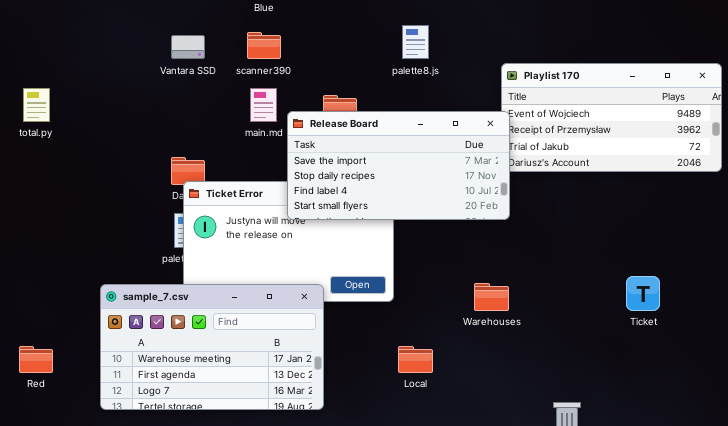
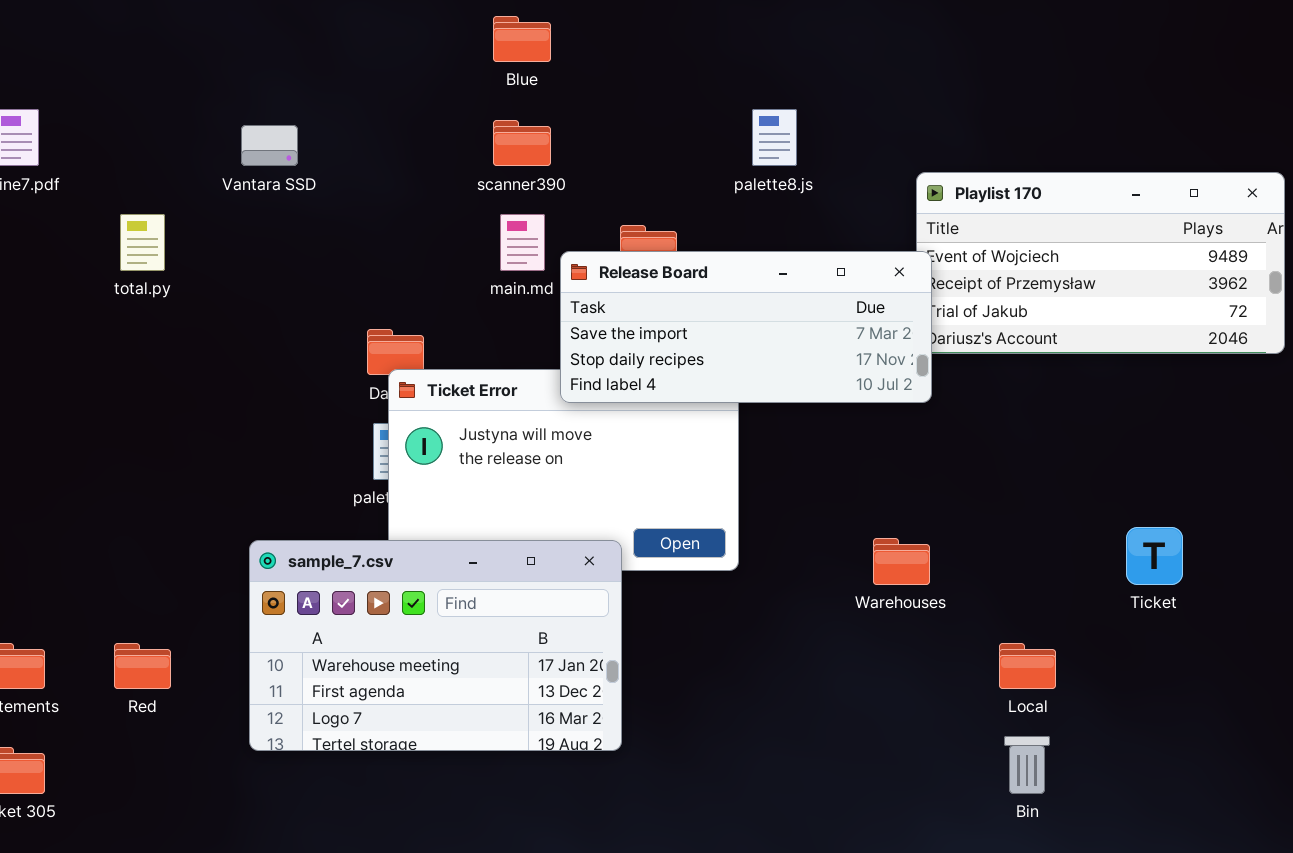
Vantara SSD: [171,35,205,59] -> [241,125,298,166], moved
Release Board: [287,111,510,220] -> [560,251,932,403], resized
Local: [398,346,433,373] -> [999,643,1056,689], moved

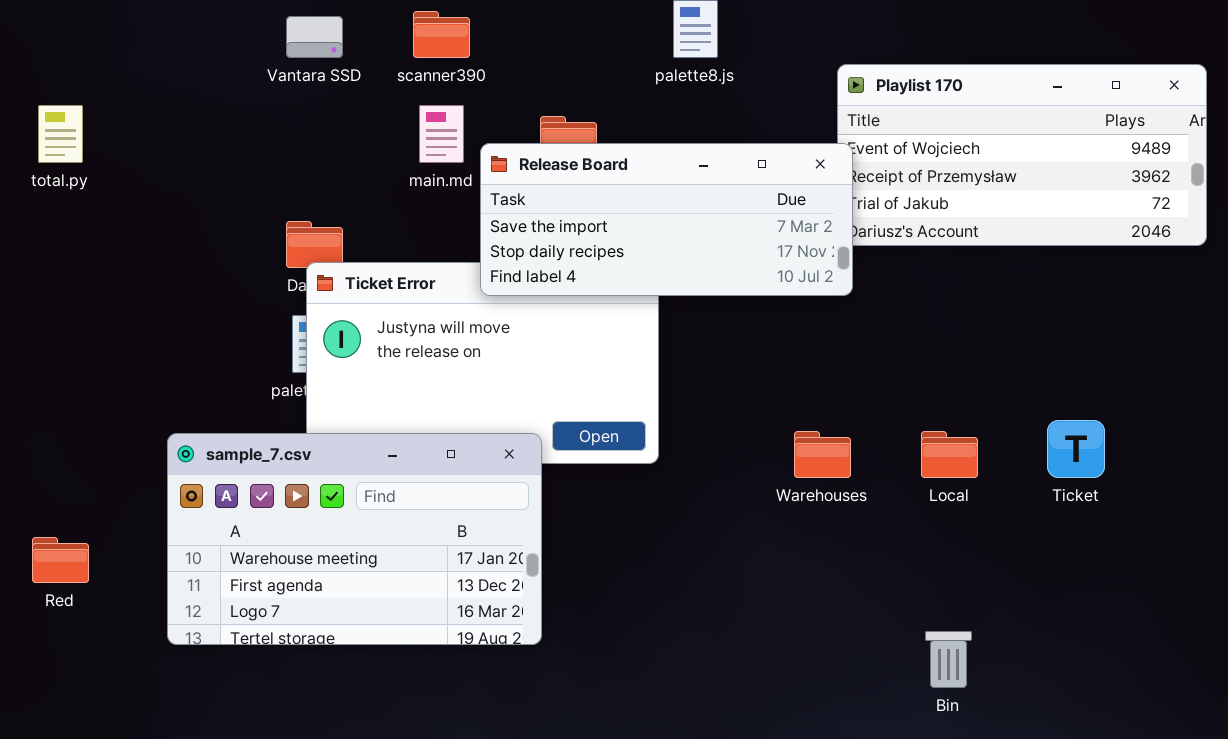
Vantara SSD: [241,125,298,166] -> [286,16,343,58], moved
Local: [999,643,1056,689] -> [921,431,978,478], moved

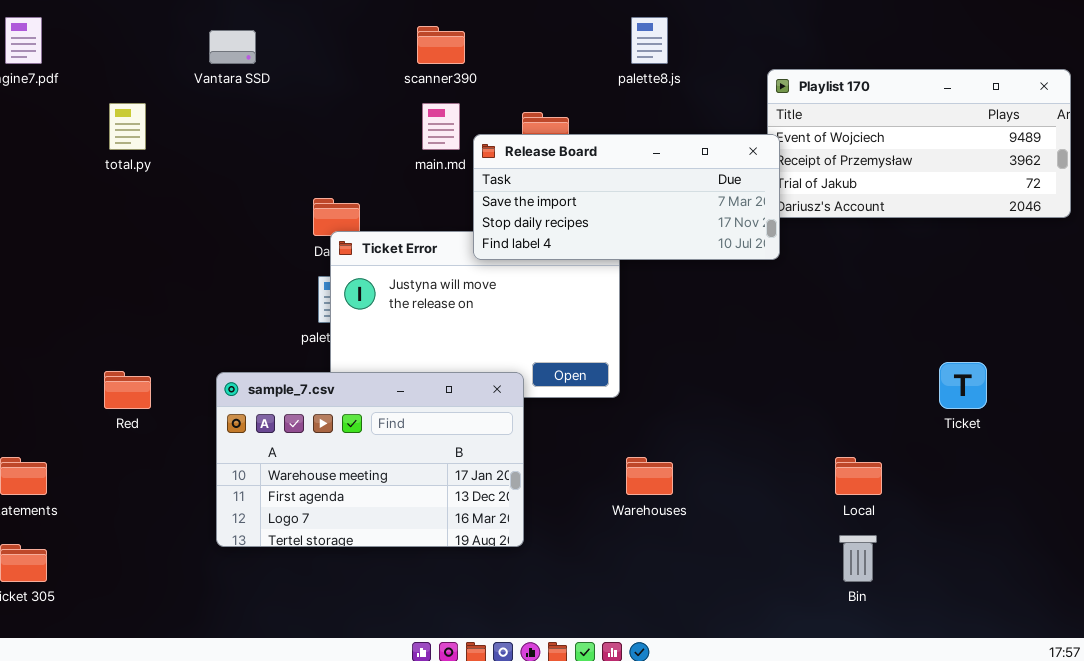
Vantara SSD: [286,16,343,58] -> [209,30,256,64], moved
Warehouses: [794,431,851,478] -> [626,457,673,495], moved
Local: [921,431,978,478] -> [835,457,882,495], moved
Red: [32,537,89,583] -> [104,371,151,409], moved

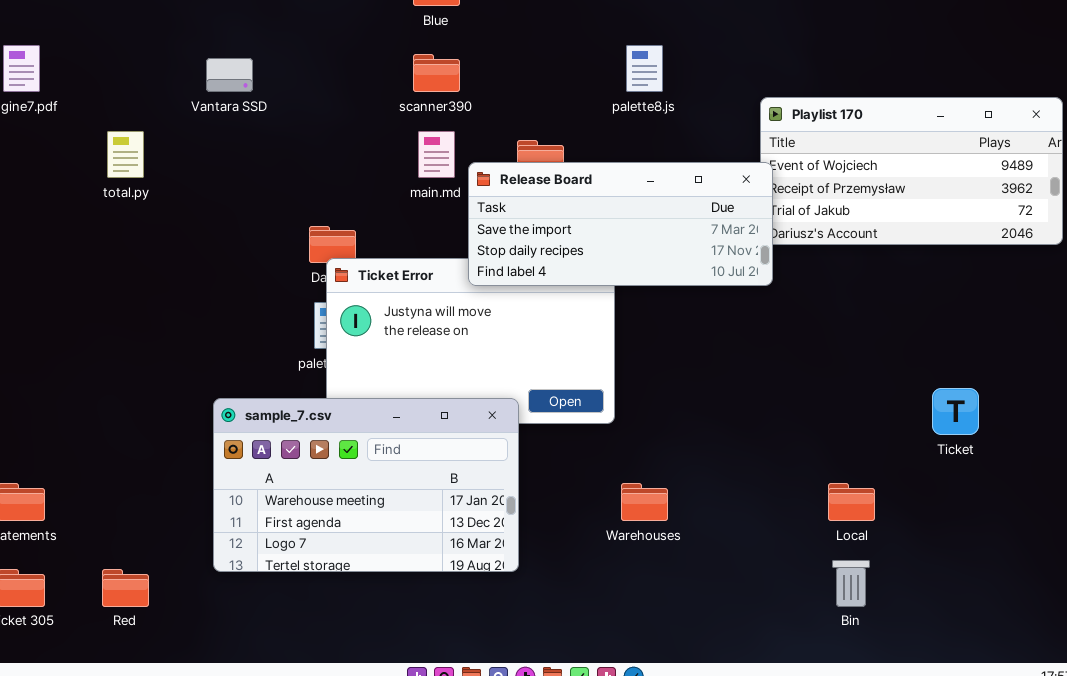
Red: [104,371,151,409] -> [102,569,149,607], moved

